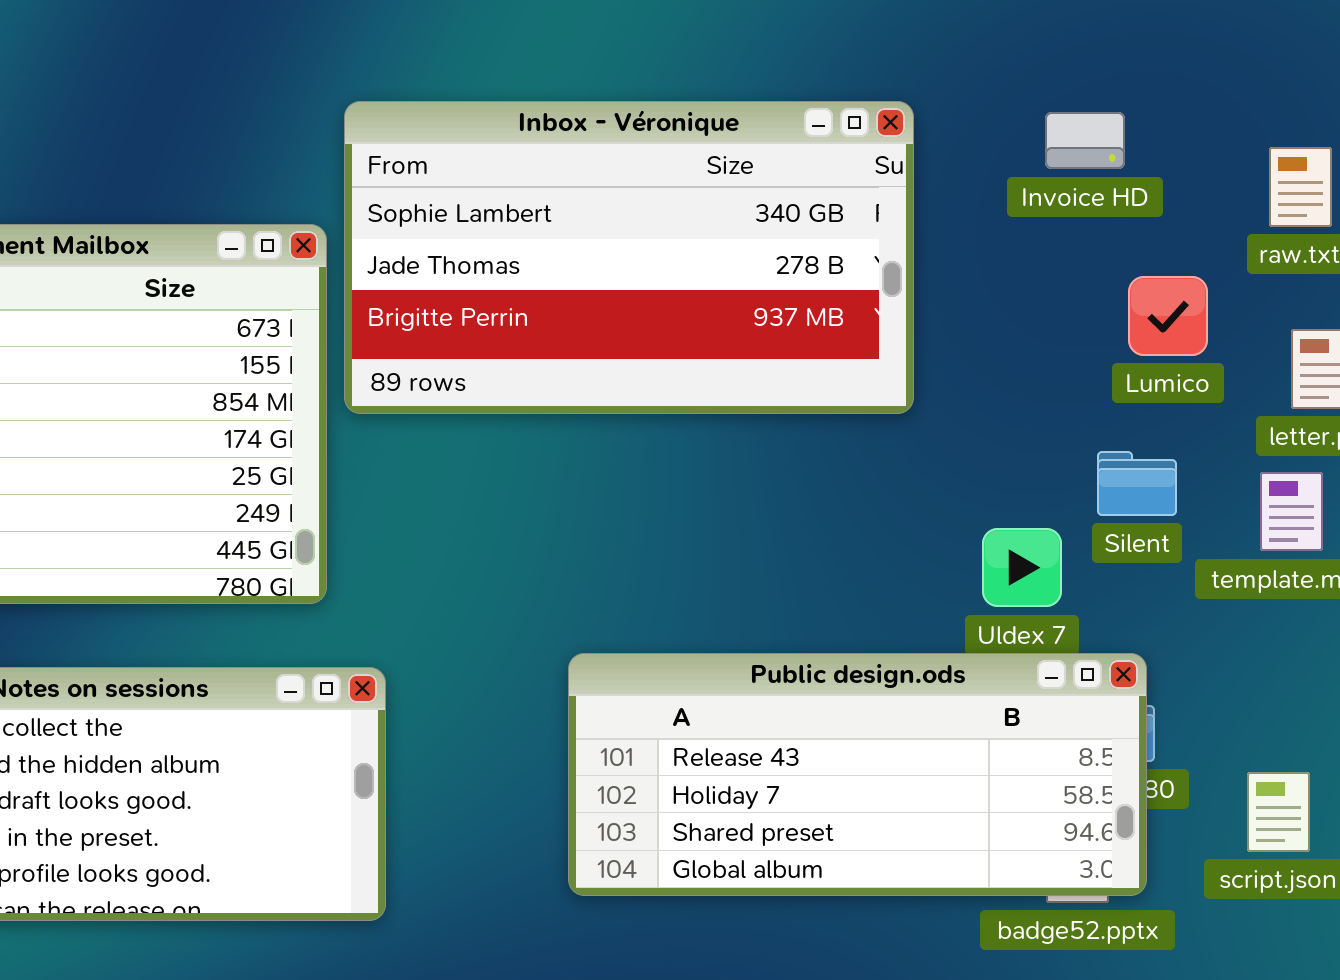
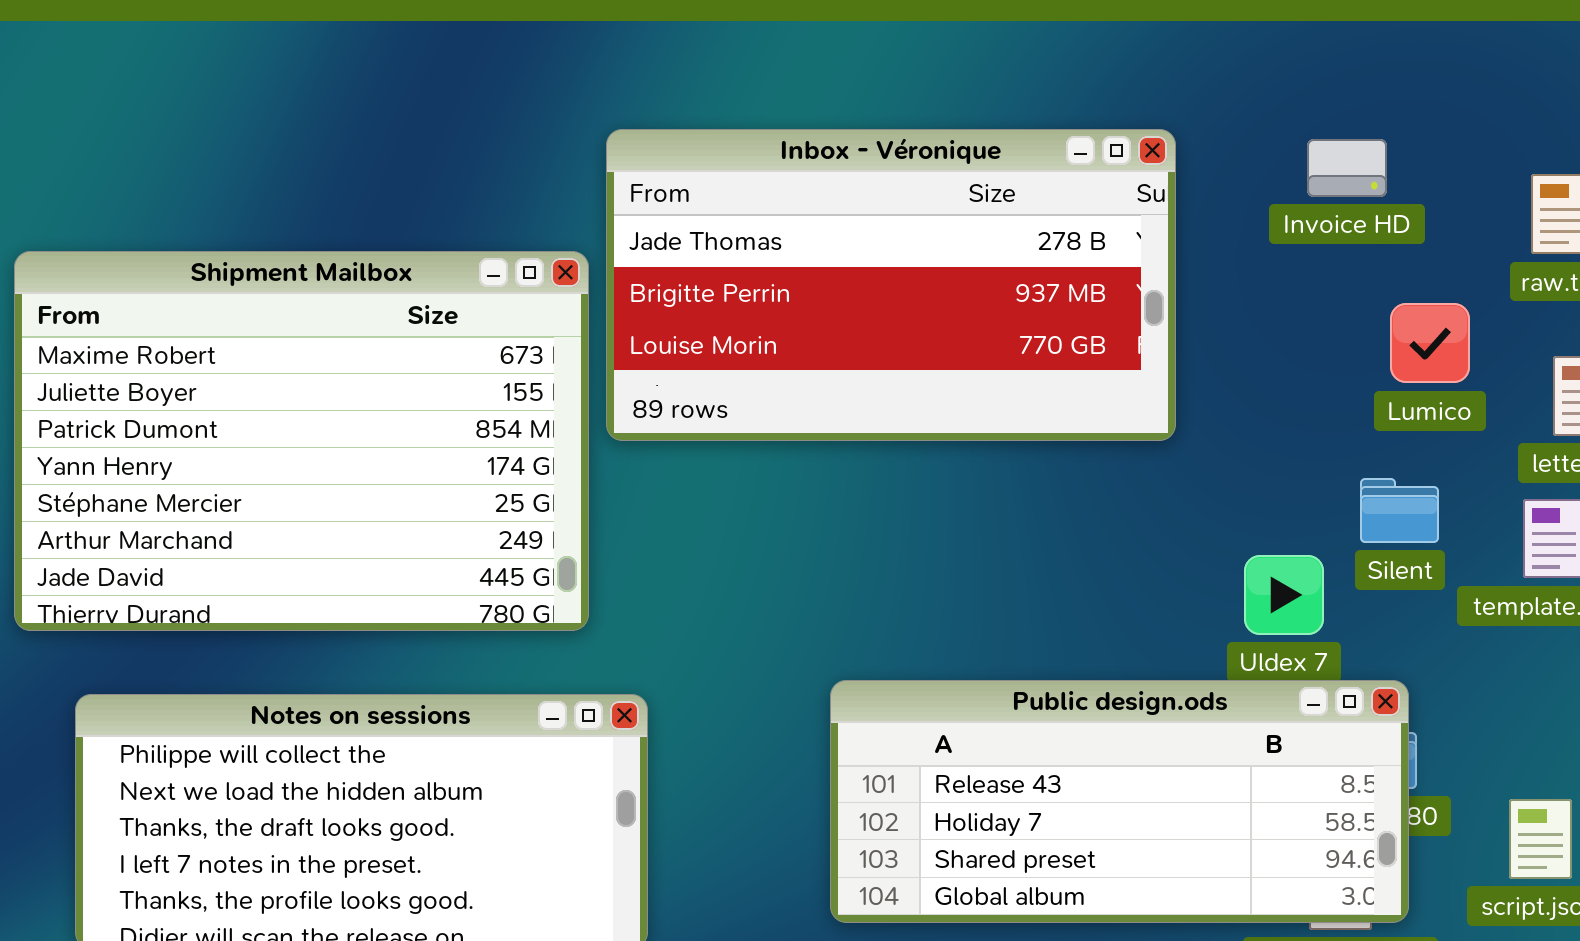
Inbox - Véronique: [344,101,914,414] -> [606,129,1176,441], scrolled down 1 row

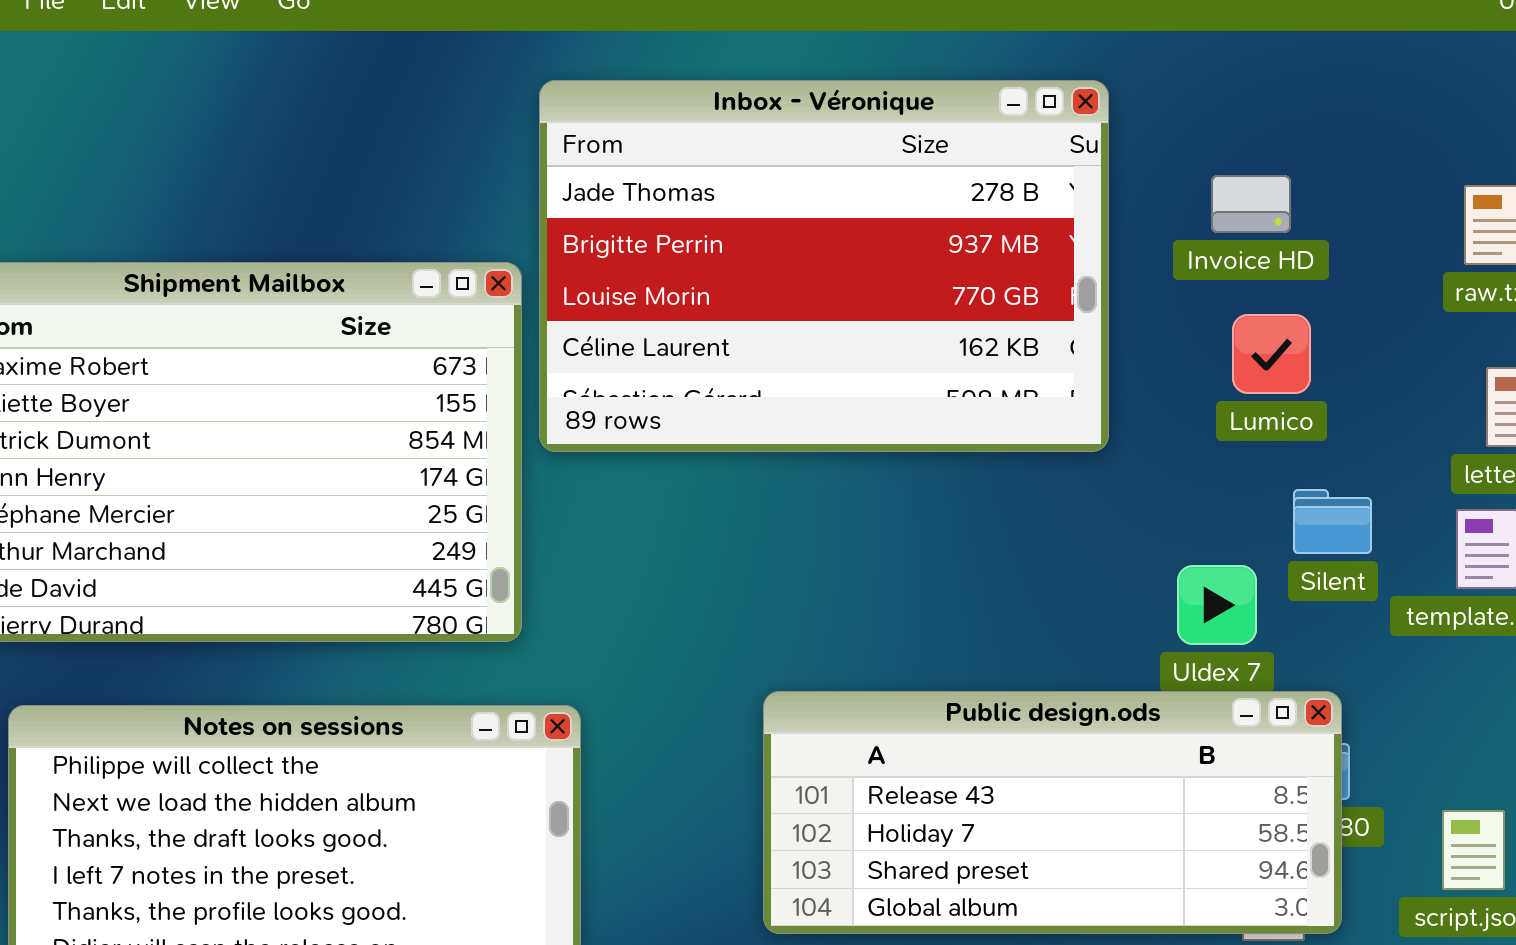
Inbox - Véronique: [606,129,1176,441] -> [539,80,1109,452], resized
Invoice HD: [1307,139,1387,197] -> [1211,175,1291,233], moved
Lumico: [1390,303,1470,383] -> [1232,314,1311,394], moved

